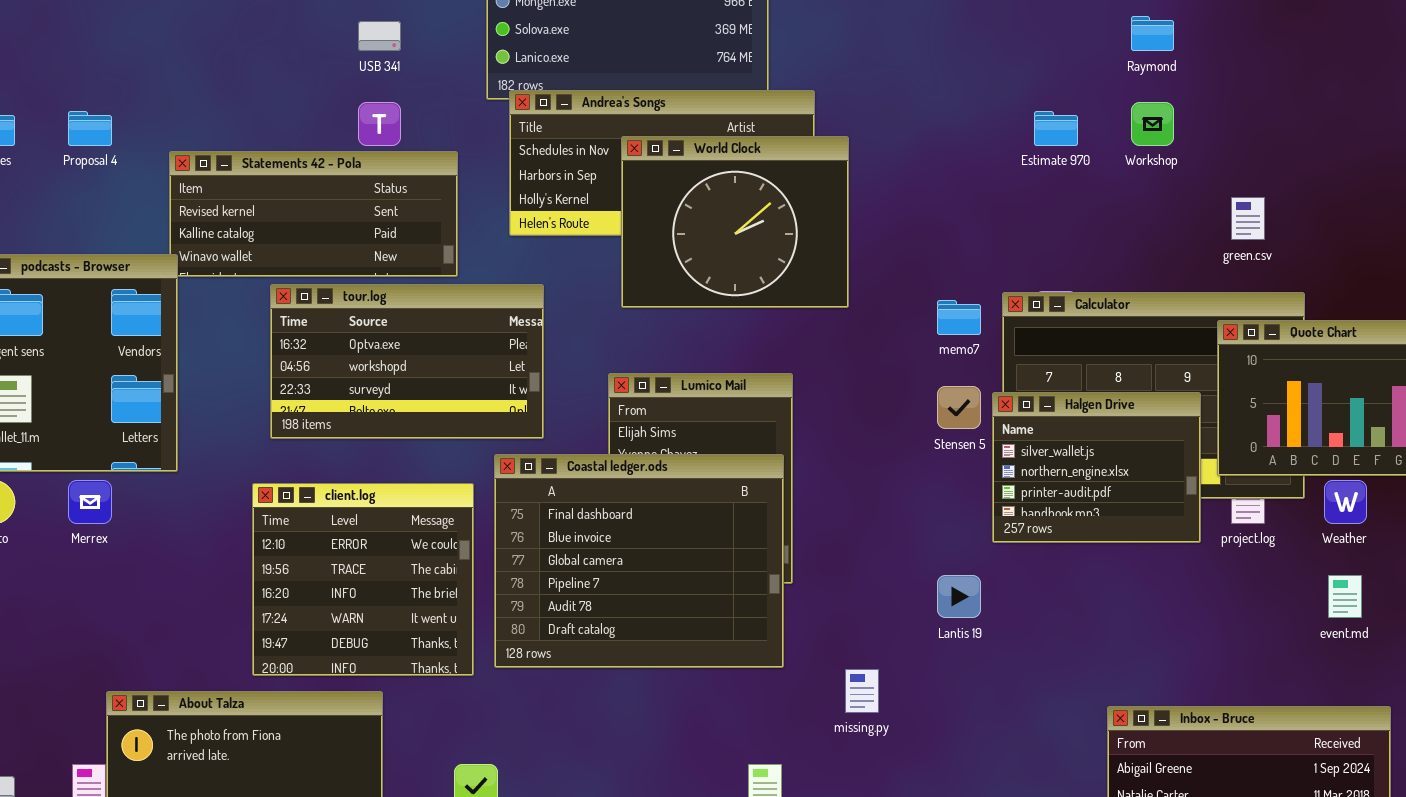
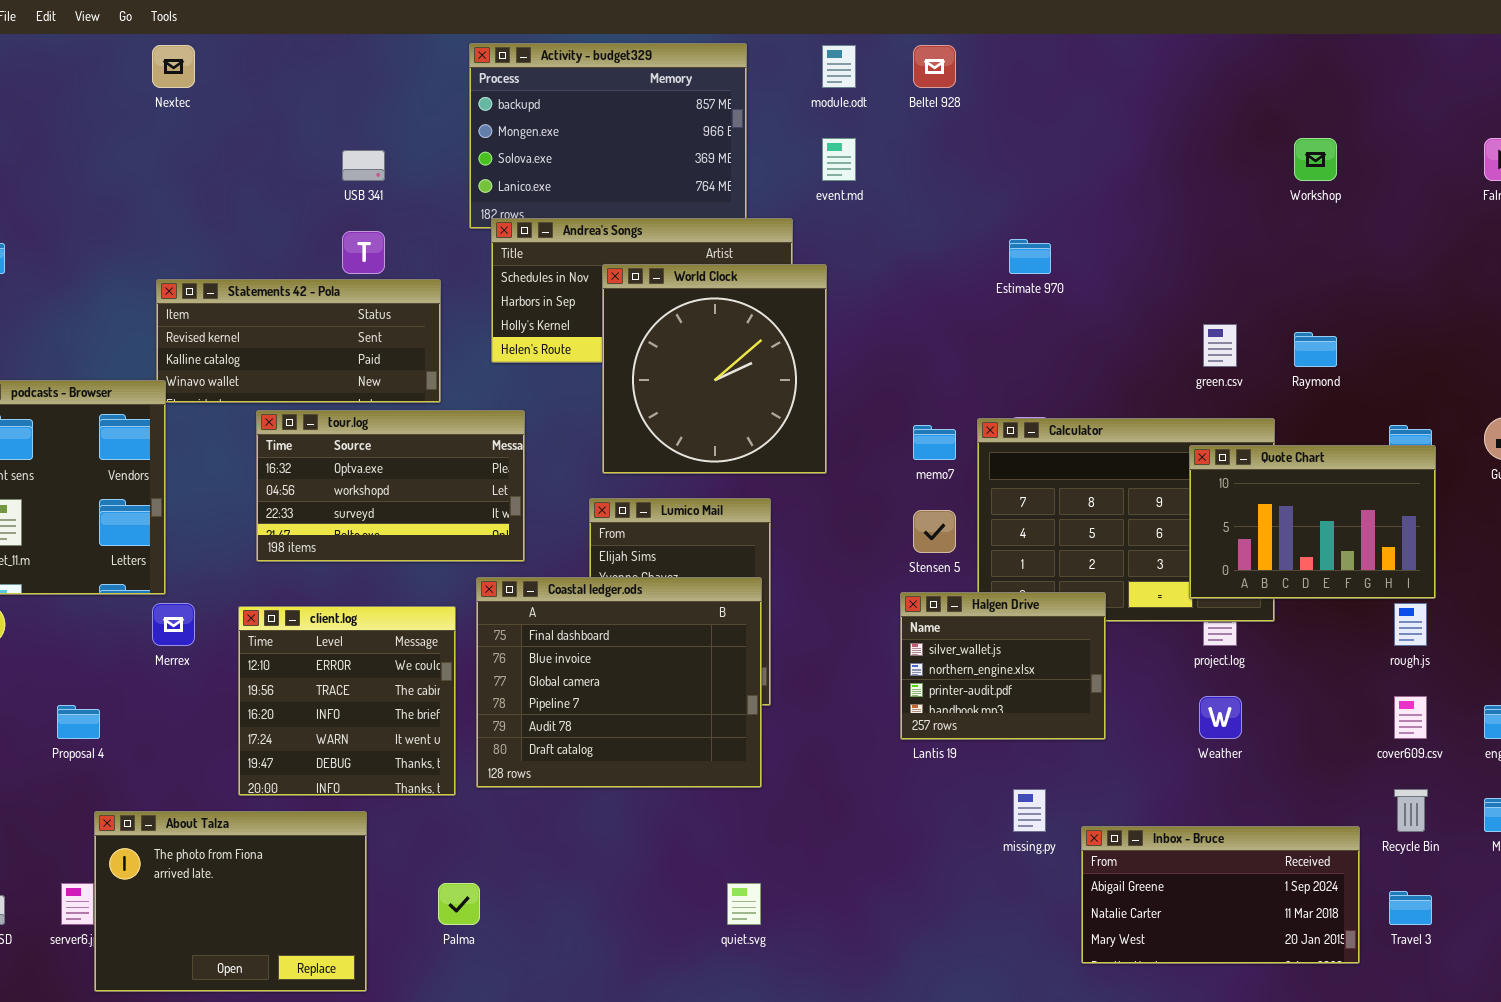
Raymond: [1131,16,1174,51] -> [1294,332,1337,367], moved
Workshop: [1131,102,1174,146] -> [1294,138,1337,181], moved
Proposal 4: [68,111,112,146] -> [57,705,100,739], moved
World Clock: [621,136,849,308] -> [602,264,827,474], resized
Halgen Drive: [992,392,1201,543] -> [900,592,1106,740], moved
Merrex: [68,480,112,524] -> [152,603,195,646], moved
Weather: [1324,480,1367,524] -> [1199,696,1242,739], moved
event.md: [1328,575,1362,618] -> [822,138,856,181], moved
missing.py: [845,669,879,713] -> [1013,789,1046,832], moved

